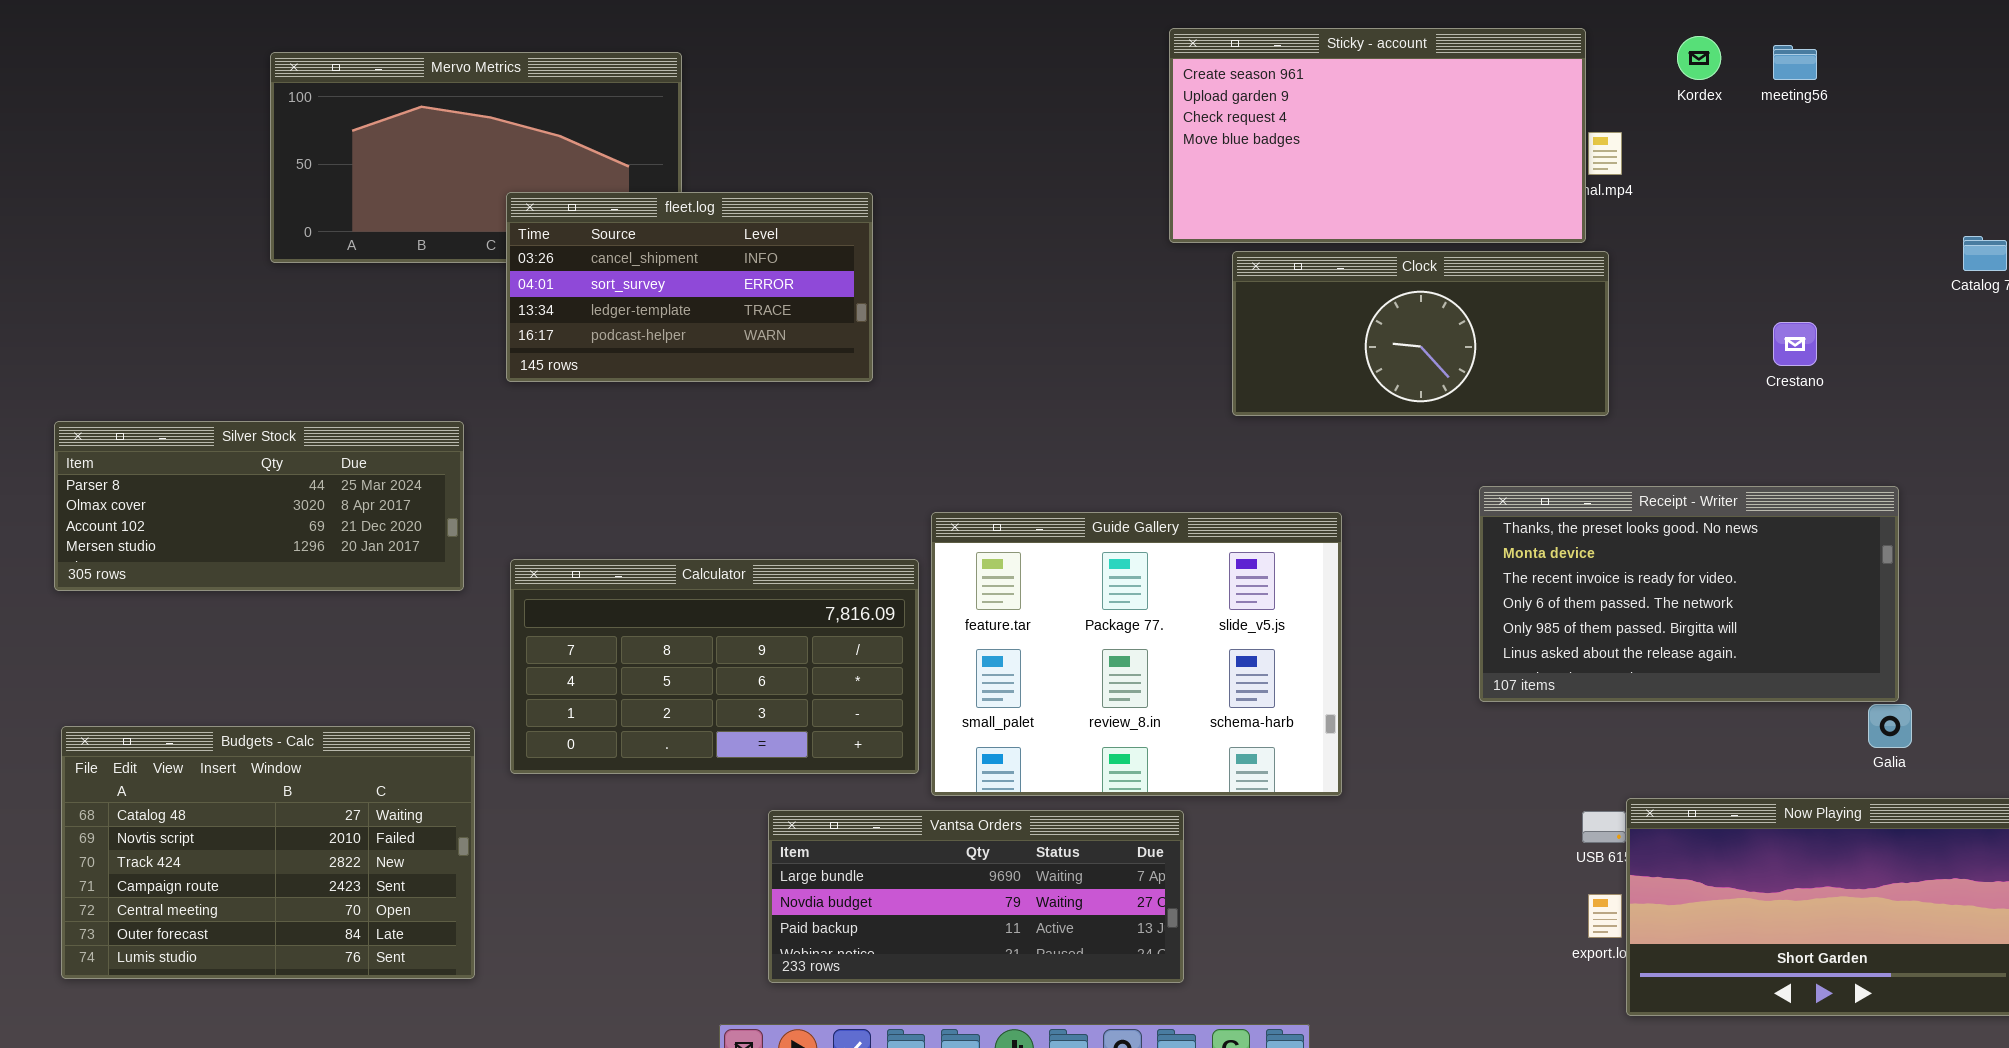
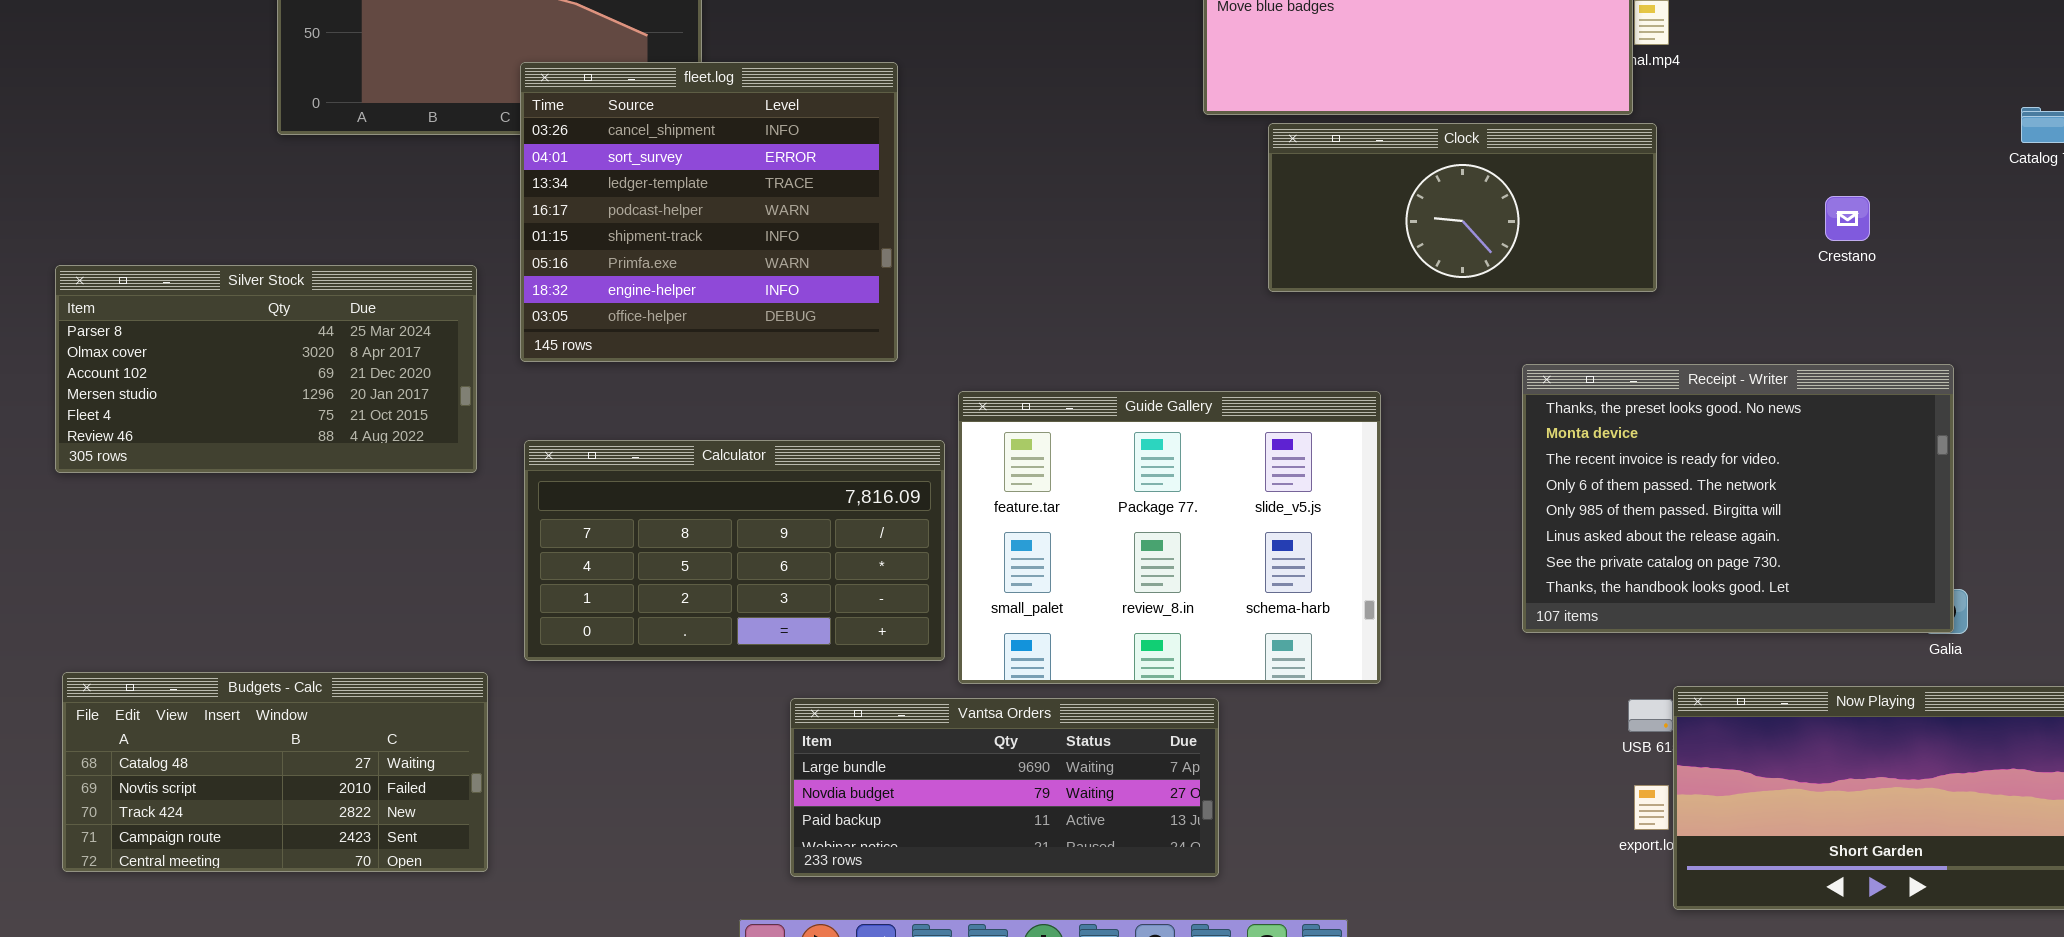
fleet.log: [506,192,873,382] -> [520,62,898,362], resized
Silver Stock: [54,421,464,591] -> [55,265,477,473], resized
Receipt - Writer: [1479,486,1899,702] -> [1522,364,1954,633], resized
Budgets - Calc: [61,726,475,979] -> [62,672,488,872], resized

